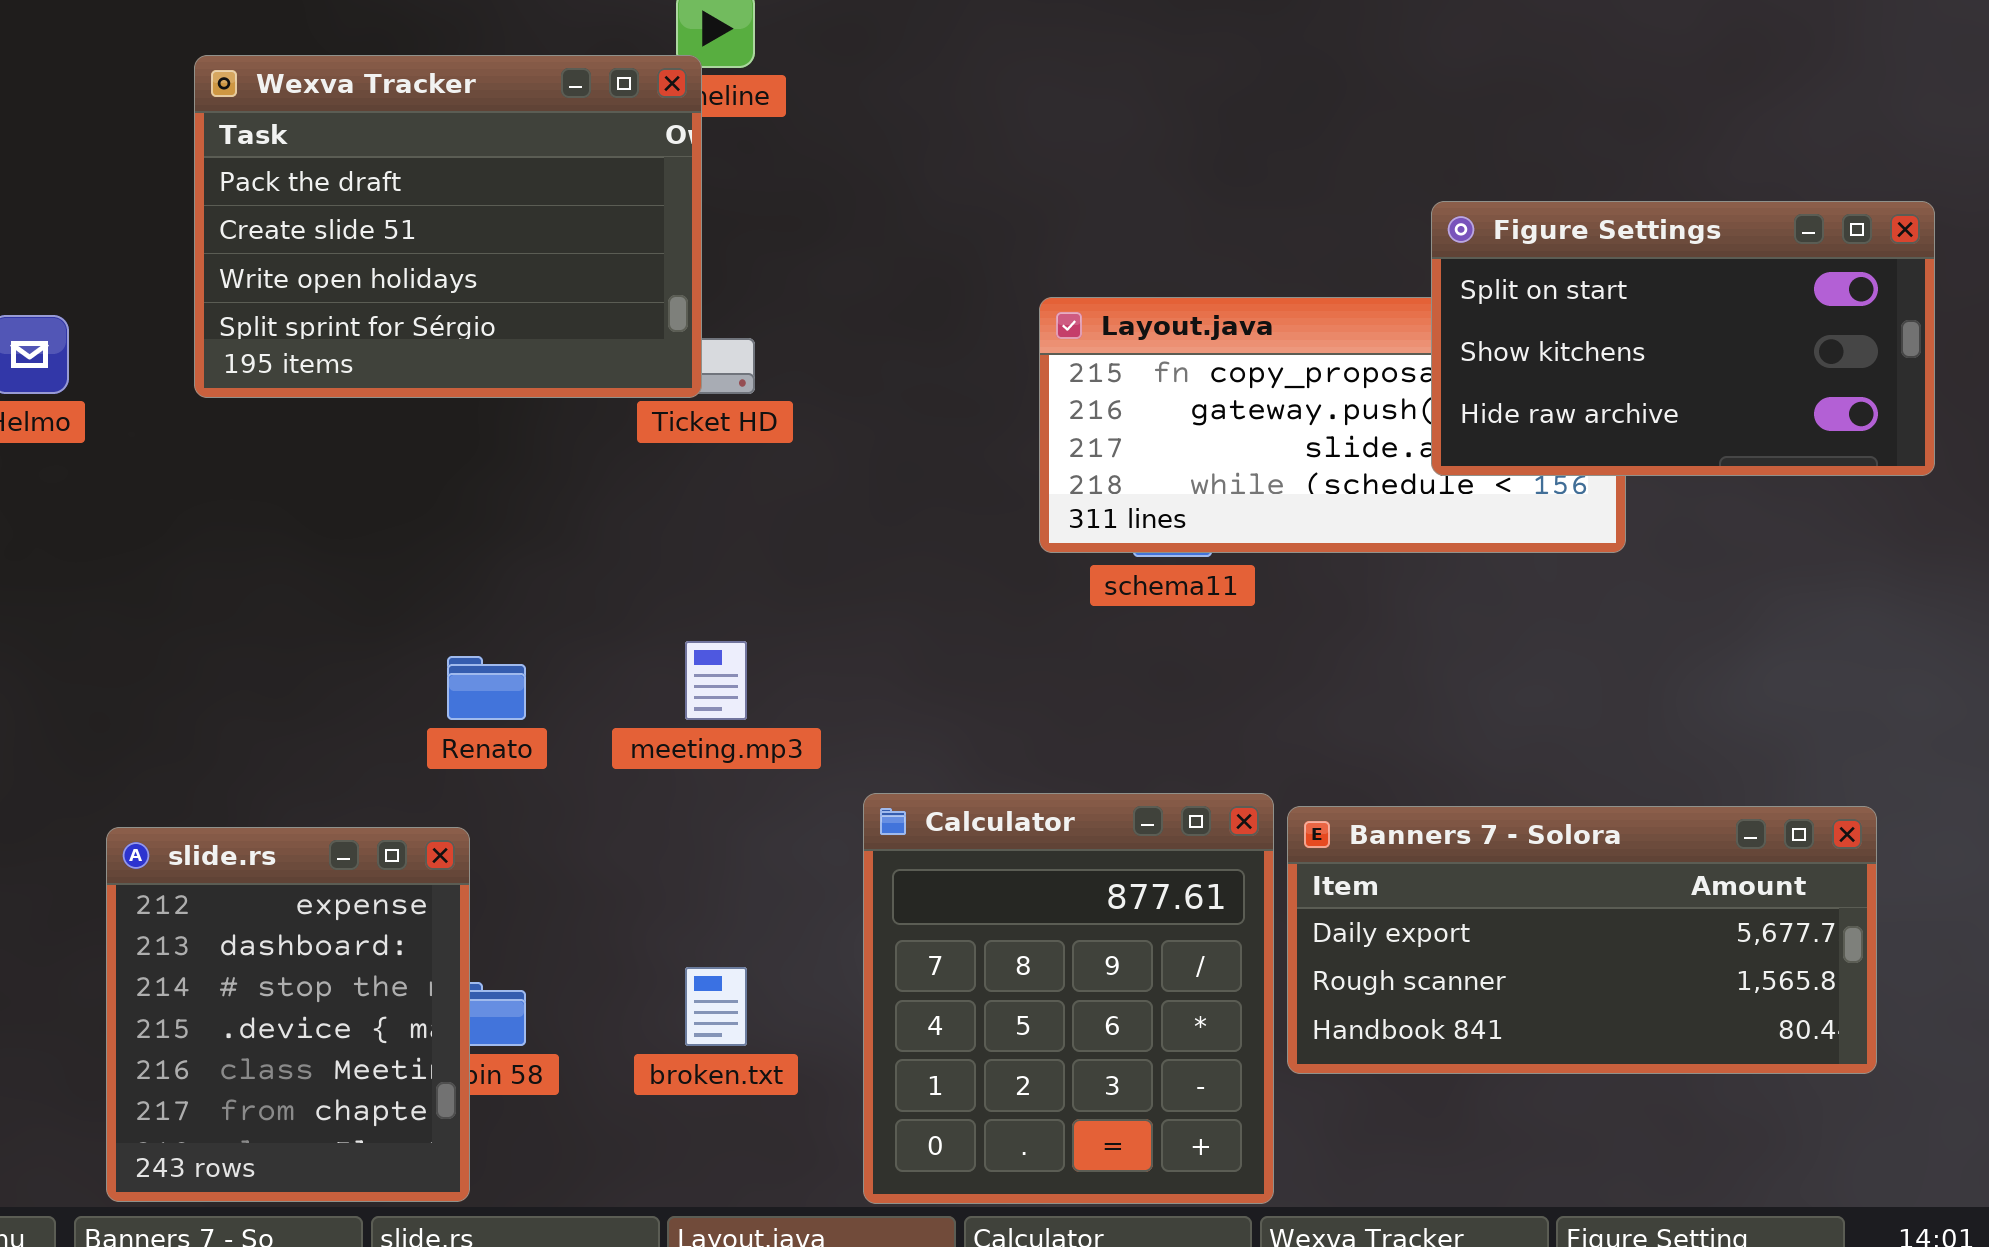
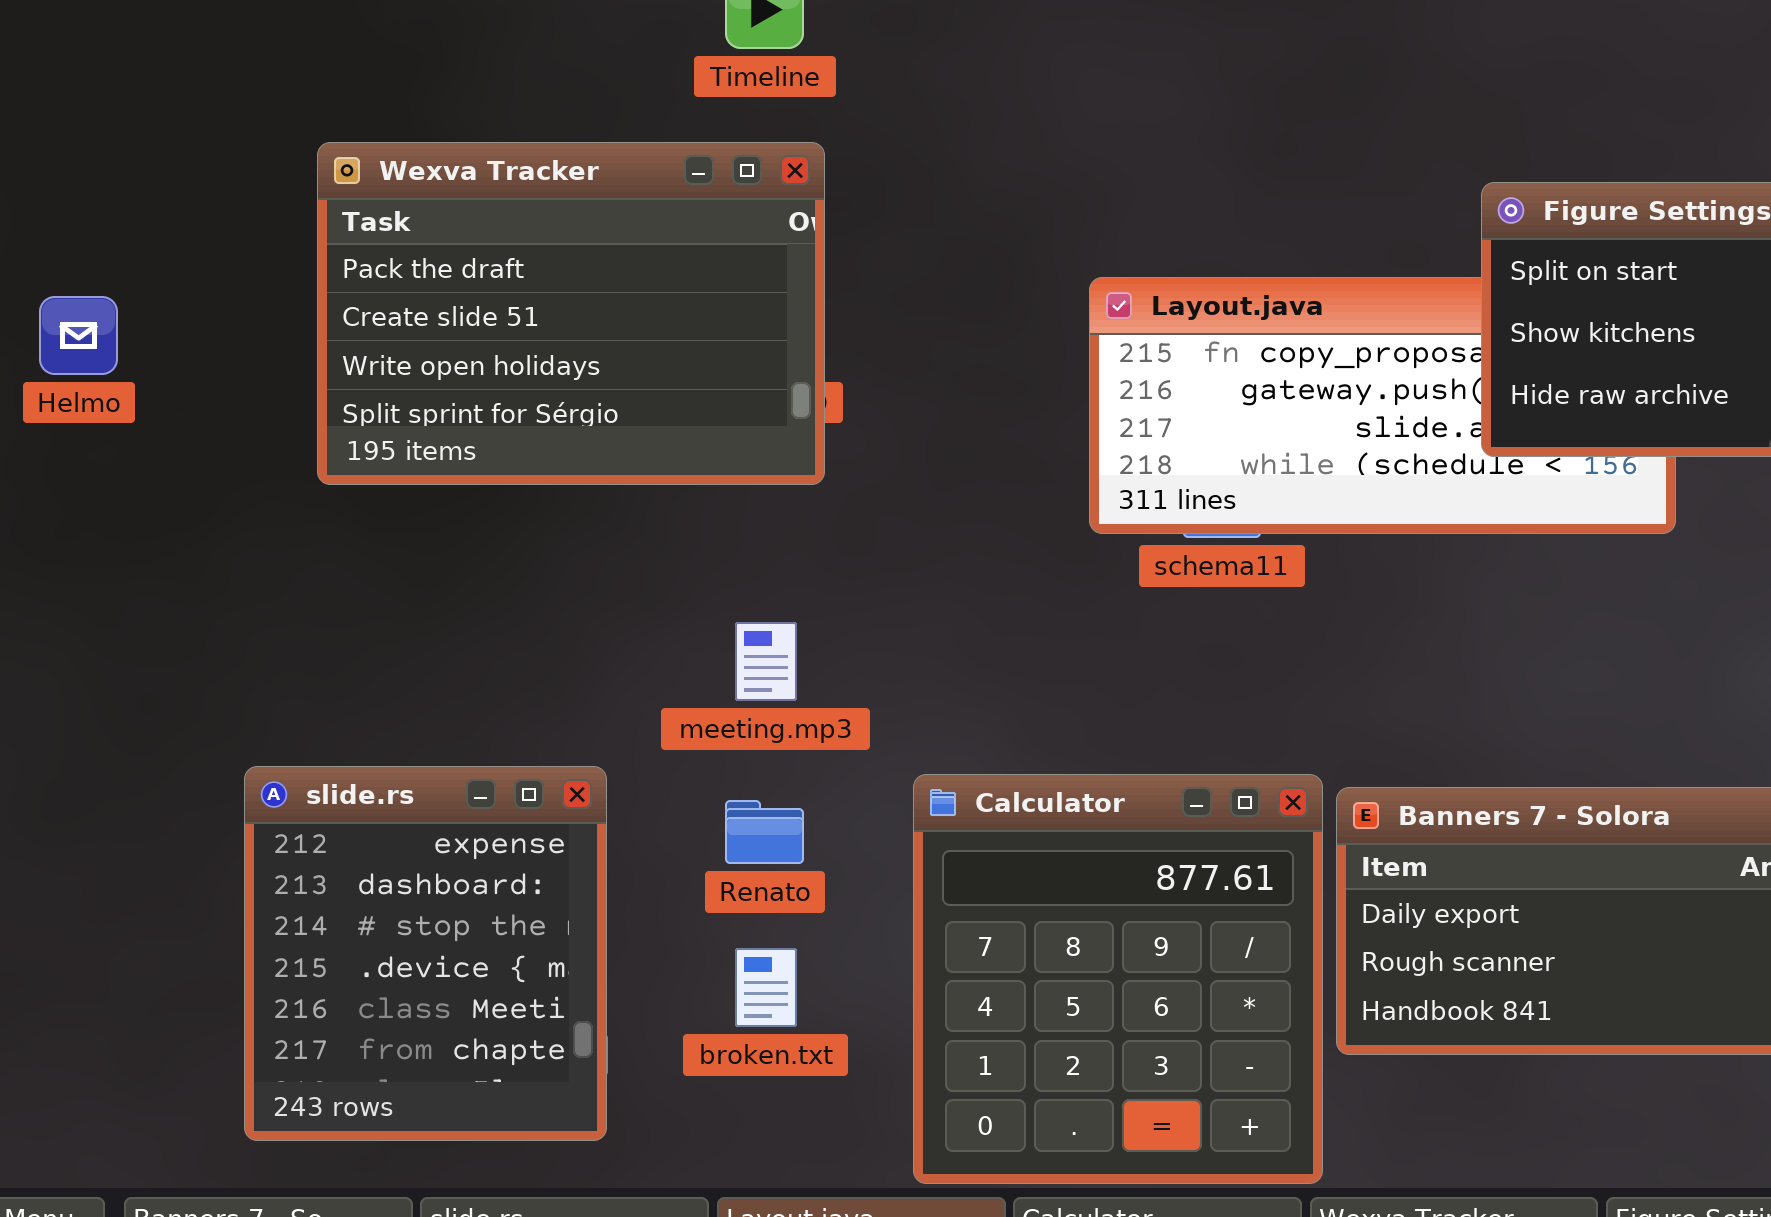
Wexva Tracker: [194,55,702,398] -> [317,142,825,485], moved
Renato: [447,656,526,720] -> [725,800,804,864], moved
slide.rs: [106,827,470,1202] -> [244,766,607,1141], moved

